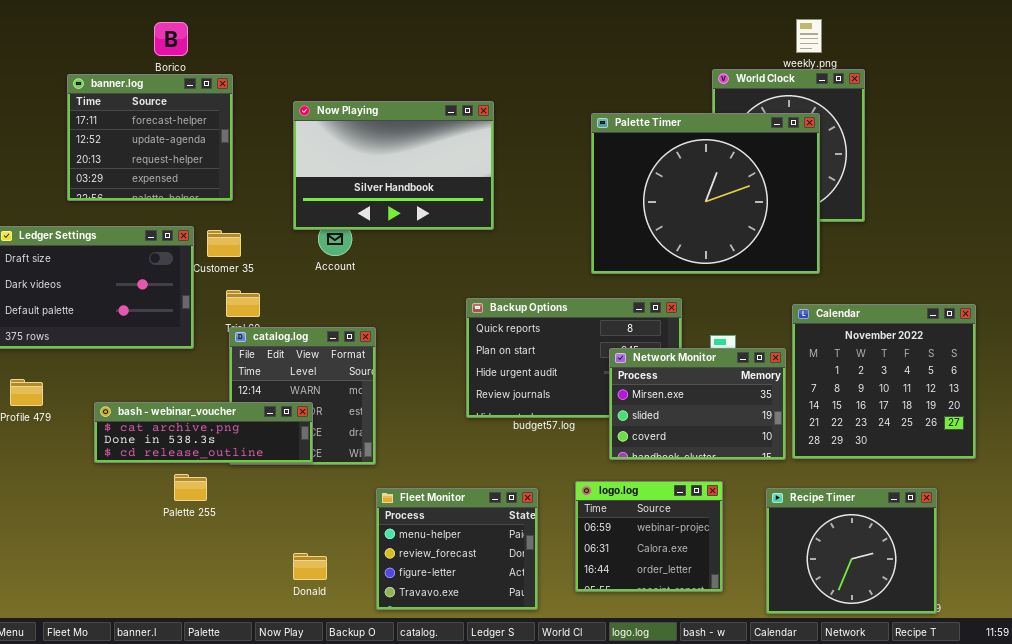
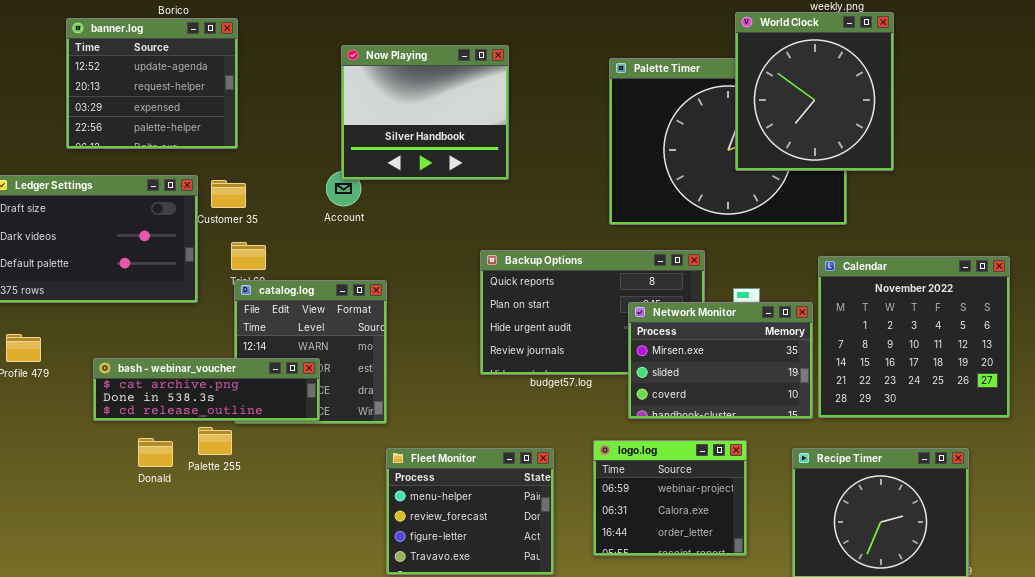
World Clock: [712,69,865,222] -> [735,12,894,171], raised
banner.log: [67,74,233,201] -> [66,18,238,149], scrolled down 1 row
Now Playing: [293,101,494,230] -> [341,45,509,180], resized
Palette 255: [174,474,207,501] -> [198,427,232,455], moved
Donald: [293,553,327,580] -> [138,438,173,467], moved

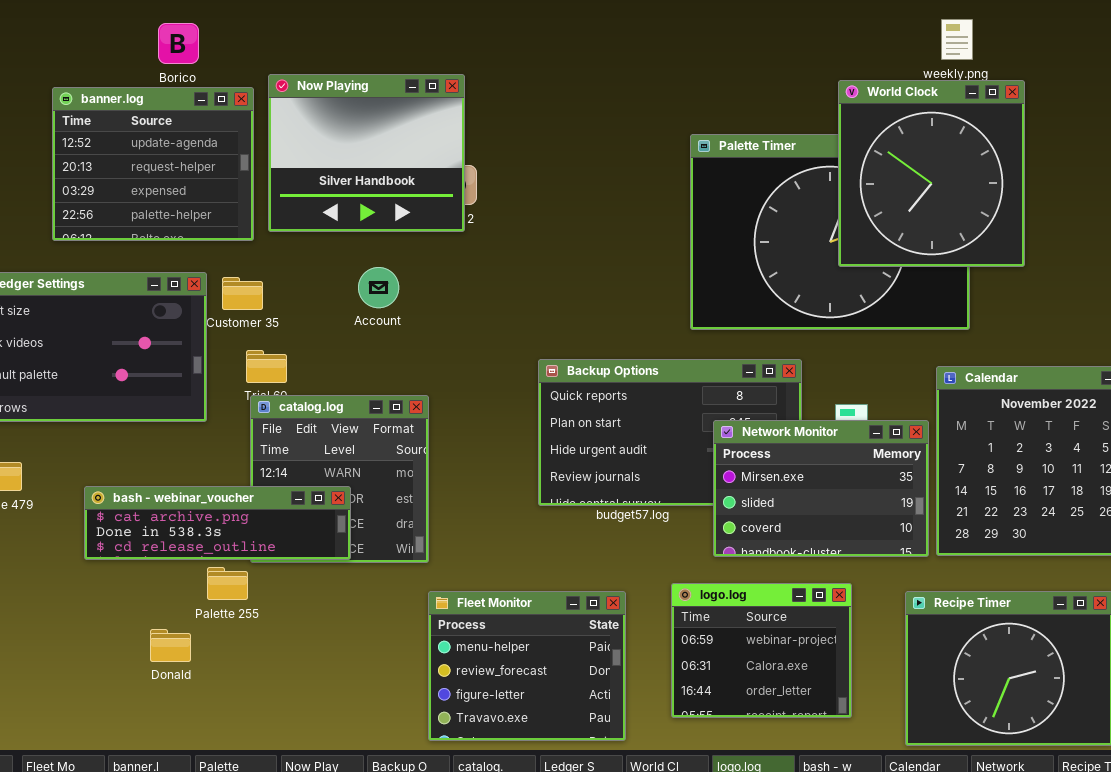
Now Playing: [341,45,509,180] -> [268,74,465,232], moved
Donald: [138,438,173,467] -> [150,629,191,662], moved

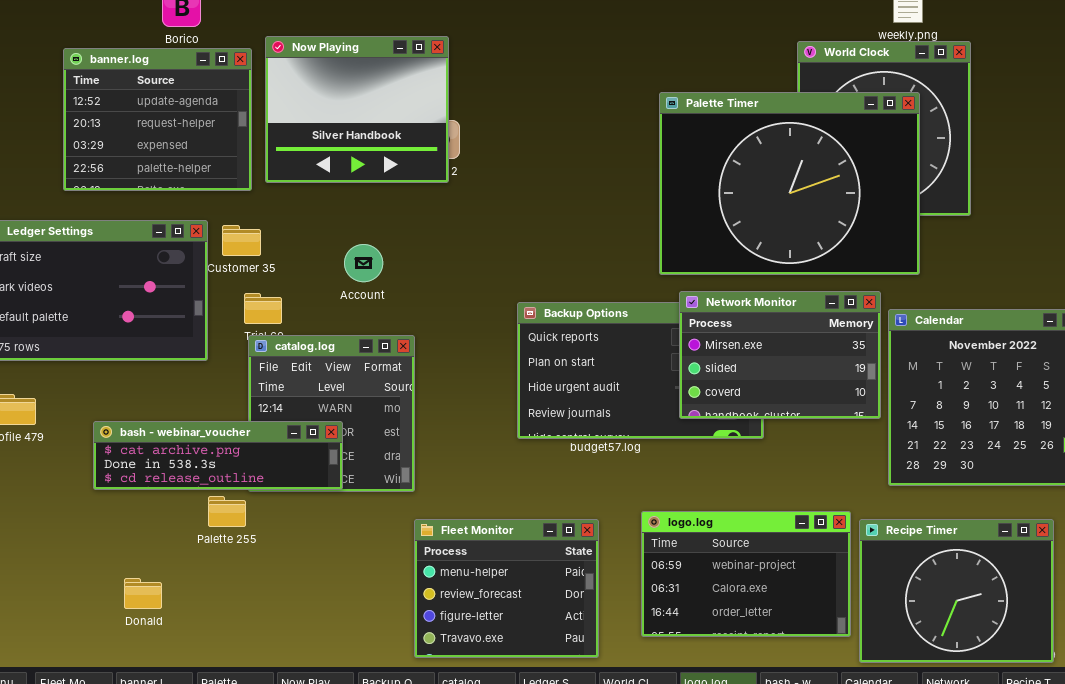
Palette Timer: [690,134,970,330] -> [659,92,920,275], raised
Account: [358,267,399,308] -> [344,244,383,282], moved
Network Monitor: [713,420,929,557] -> [679,291,881,419], moved
logo.log: [671,583,852,718] -> [641,511,851,637], resized
Donald: [150,629,191,662] -> [124,578,162,609], moved

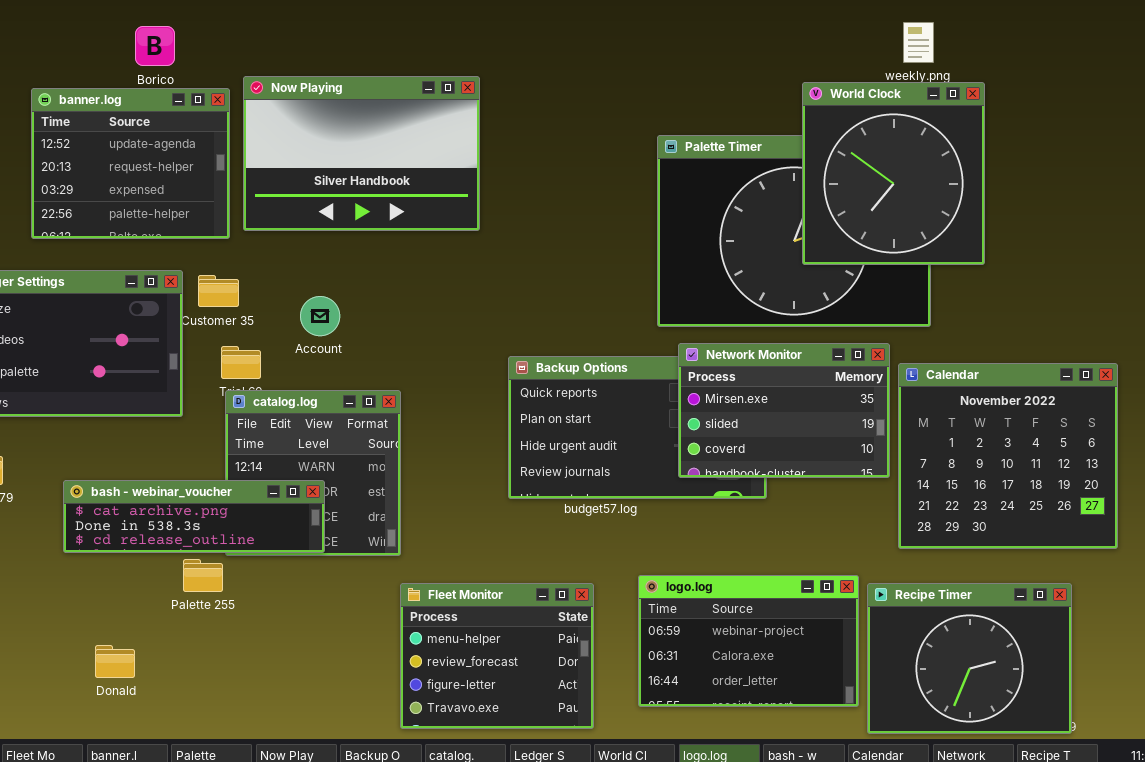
Now Playing: [265,36,449,183] -> [243,76,480,231], resized
World Clock: [797,41,971,216] -> [802,82,985,265], raised
Account: [344,244,383,282] -> [300,296,340,336], moved

